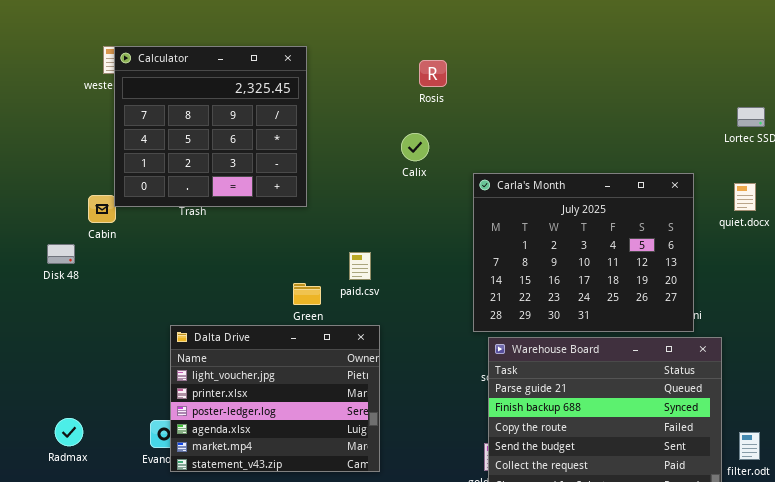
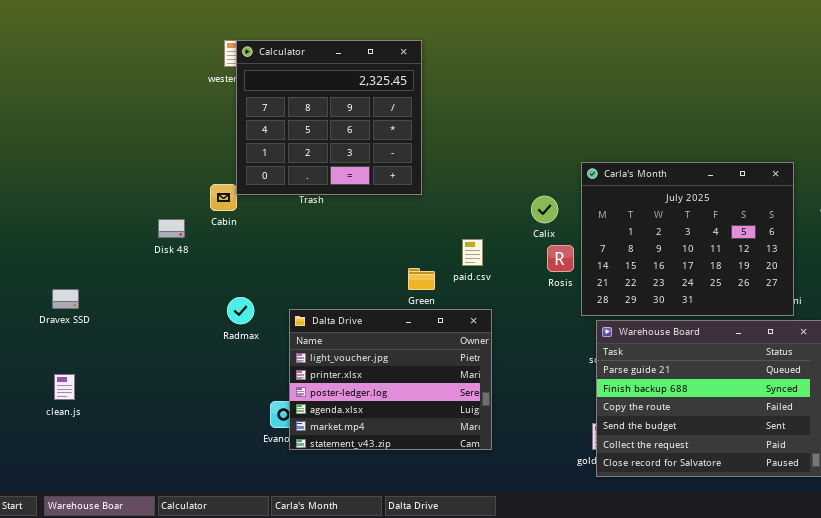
Rosis: [419,60,447,87] -> [547,245,574,272], moved
Calix: [401,133,429,161] -> [531,196,558,223], moved
Disk 48: [47,244,75,264] -> [158,219,185,238], moved
Radmax: [55,418,83,446] -> [227,297,254,324], moved

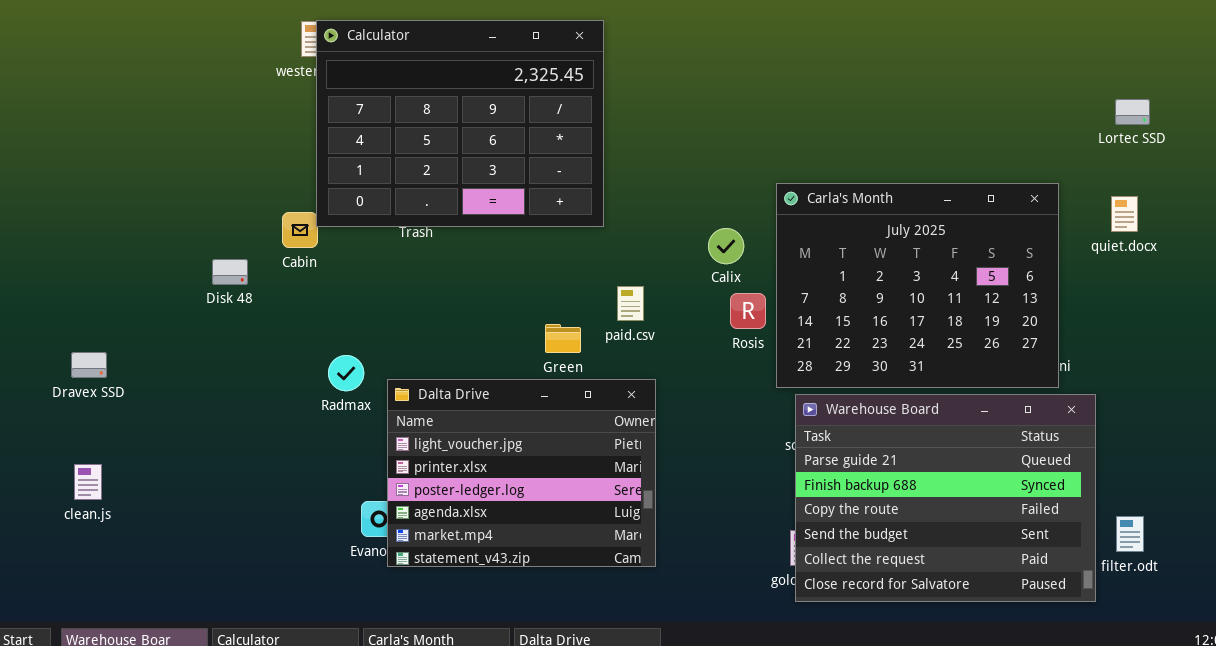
Calculator: [236,40,422,195] -> [316,20,604,227], resized
Radmax: [227,297,254,324] -> [328,355,364,391], moved

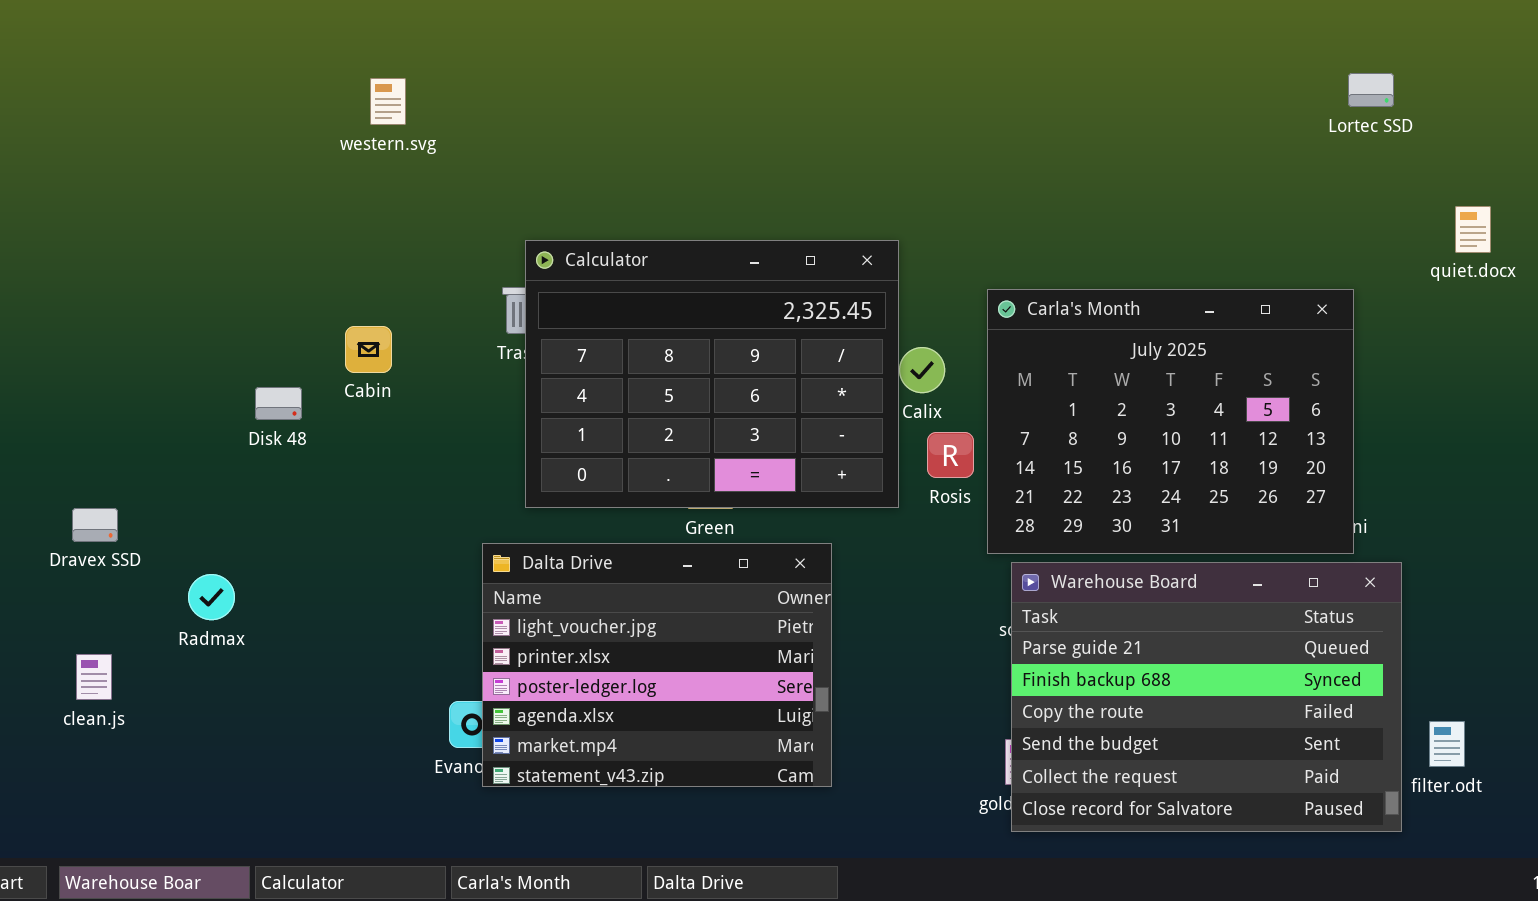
Calculator: [316,20,604,227] -> [525,240,899,508], moved
Lortec SSD: [1115,99,1150,125] -> [1348,73,1394,107], moved
quiet.docx: [1111,196,1138,232] -> [1455,206,1491,253], moved
Radmax: [328,355,364,391] -> [188,574,235,620], moved

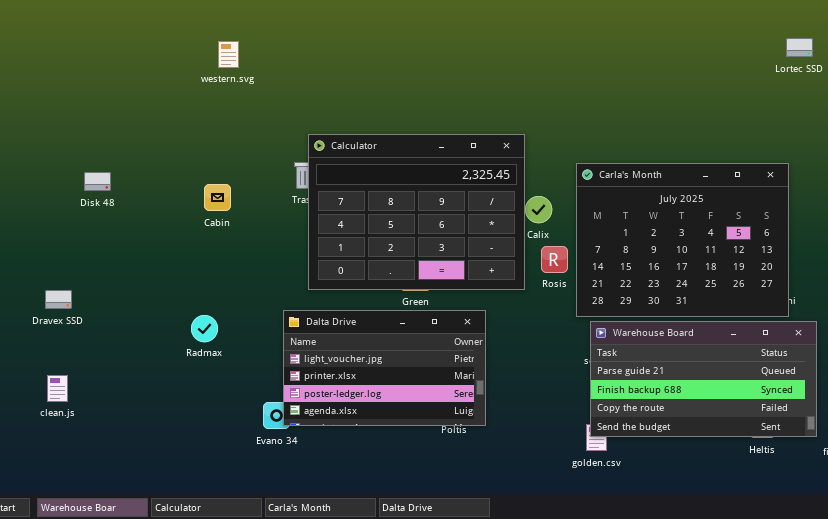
Disk 48: [255,387,302,420] -> [84,172,111,191], moved
Dalta Drive: [482,543,832,787] -> [283,310,486,426], resized
Warehouse Board: [1011,562,1402,832] -> [590,321,817,437], resized
Radmax: [188,574,235,620] -> [191,315,218,342], moved

